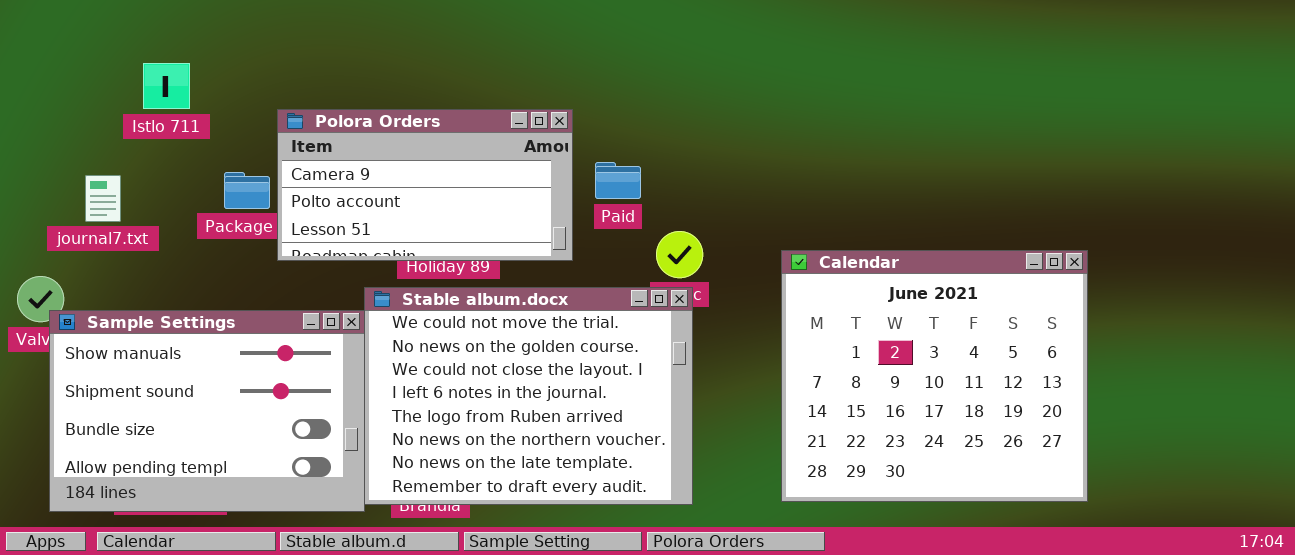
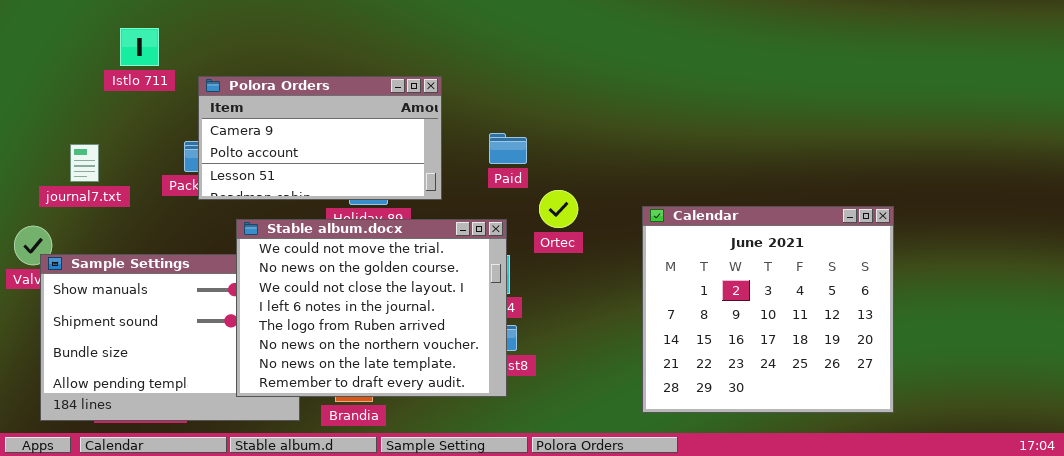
Istlo 711: [143,63,190,109] -> [120,28,159,66], moved
Polora Orders: [277,109,573,261] -> [198,76,442,200], moved
Stable album.docx: [364,287,693,505] -> [236,219,507,397], moved

